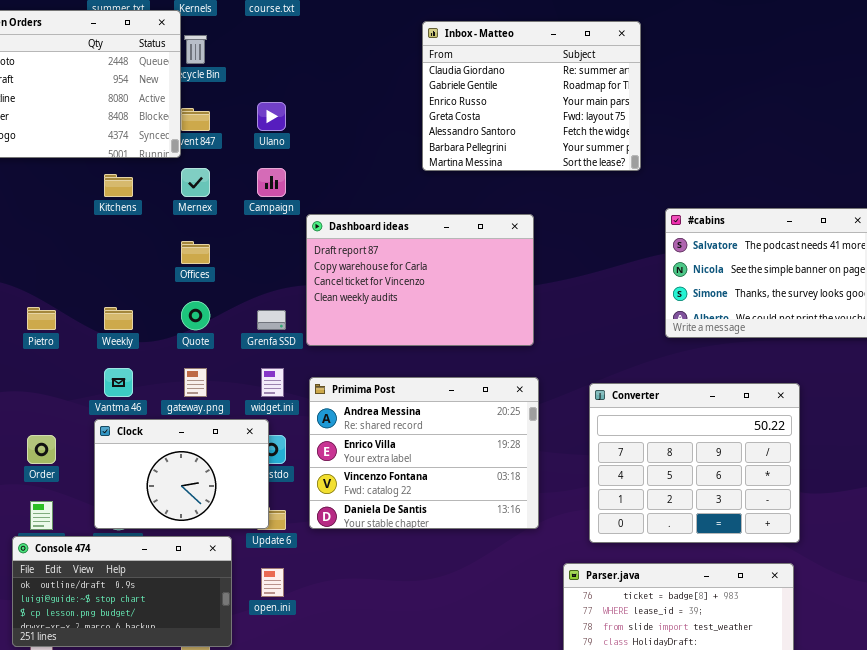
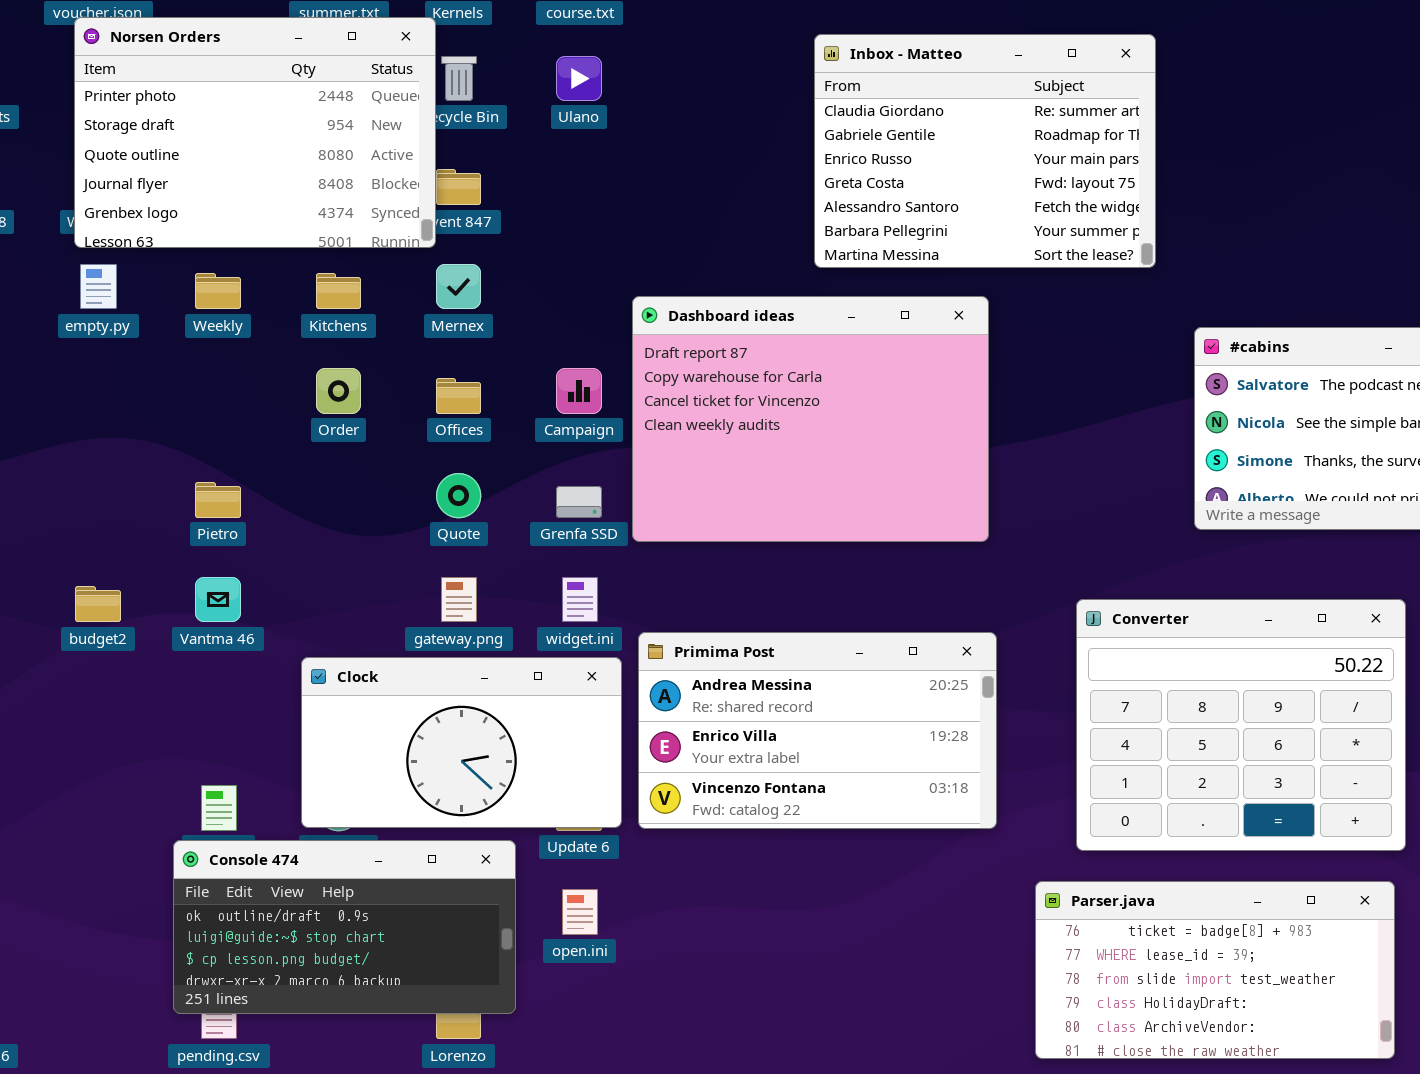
Ulano: [257,102,286,131] -> [556,56,602,101], moved
Campaign: [257,168,286,197] -> [556,368,602,414], moved
Dashboard ideas: [306,214,534,346] -> [632,296,989,542], resized
Weekly: [104,307,133,330] -> [195,273,241,309], moved
Vantma 46: [104,368,133,397] -> [195,577,241,622], moved
Primima Post: [309,377,539,529] -> [638,632,997,829], resized
Clock: [94,419,269,529] -> [301,657,622,828], resized
Order: [27,435,56,464] -> [316,368,361,414], moved

